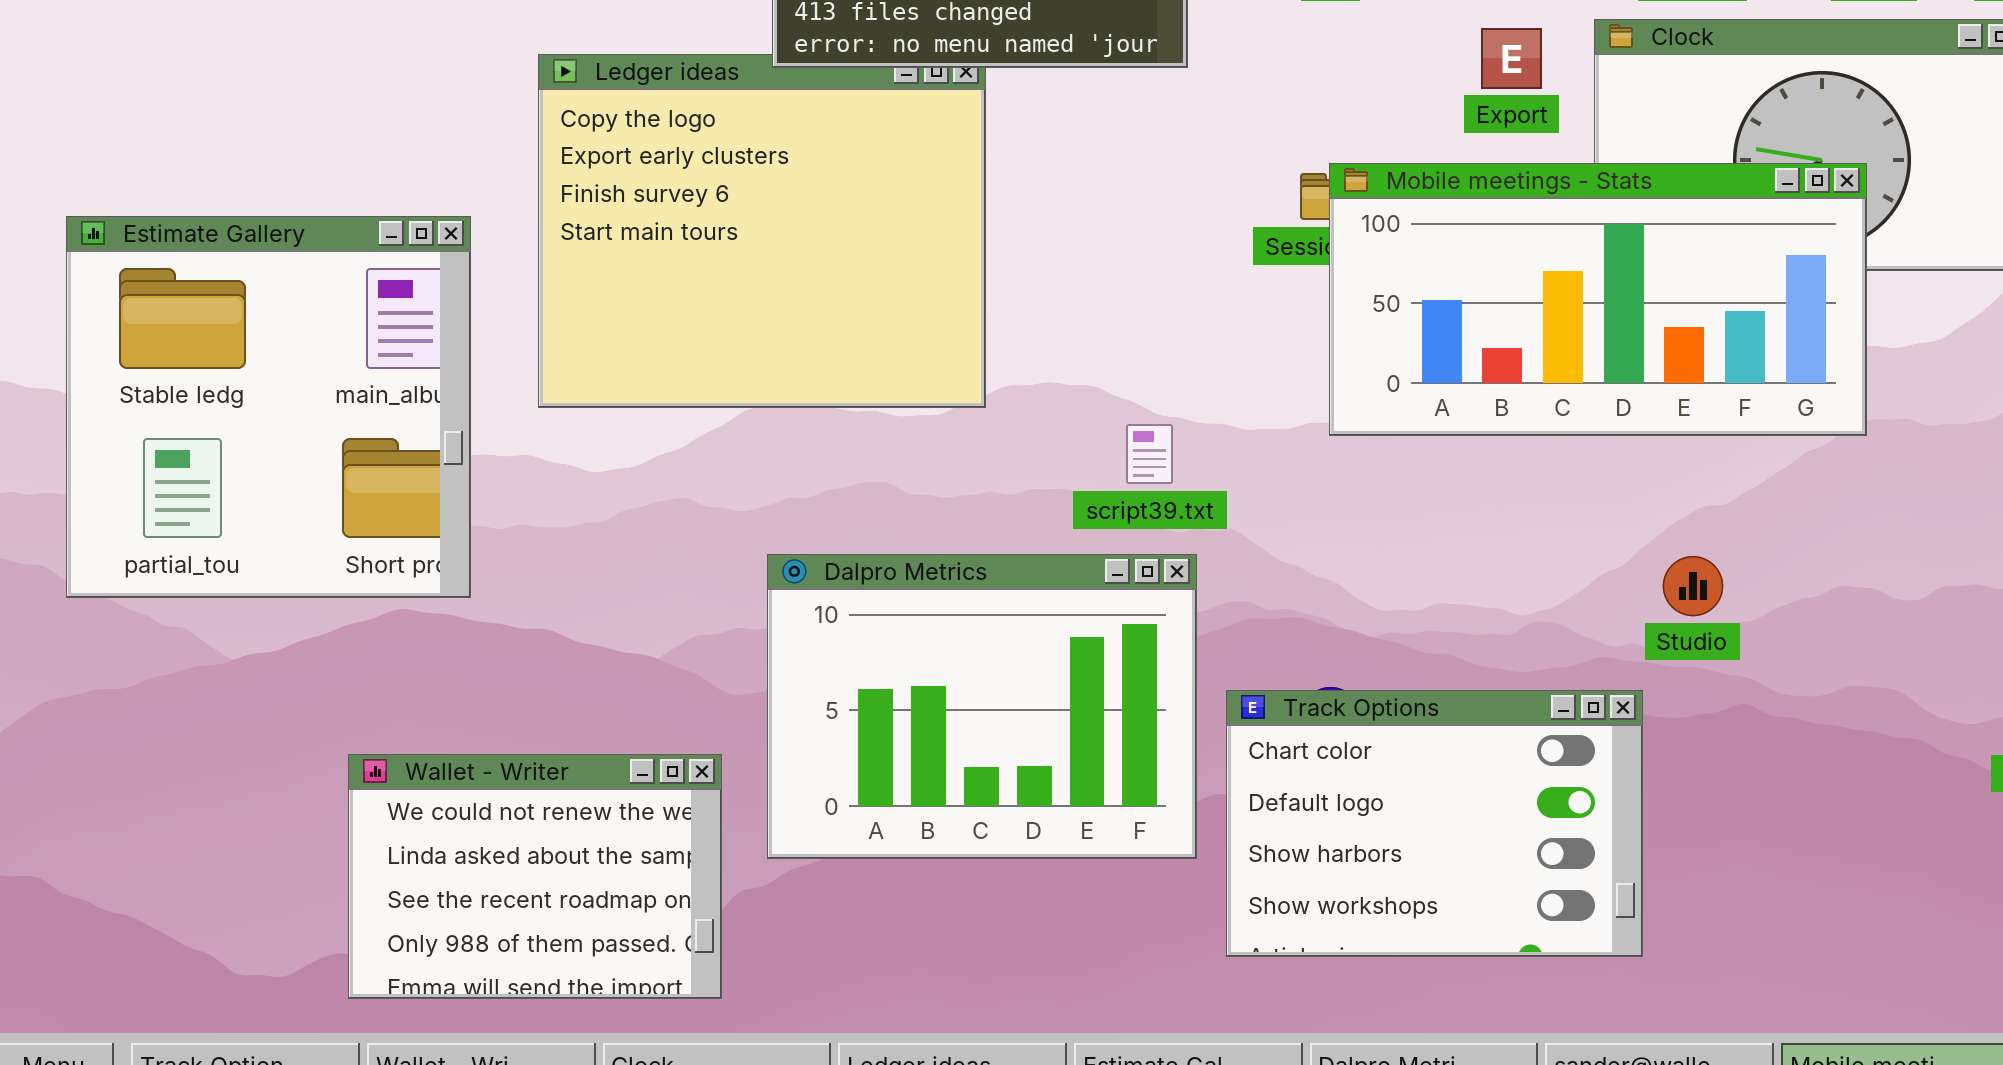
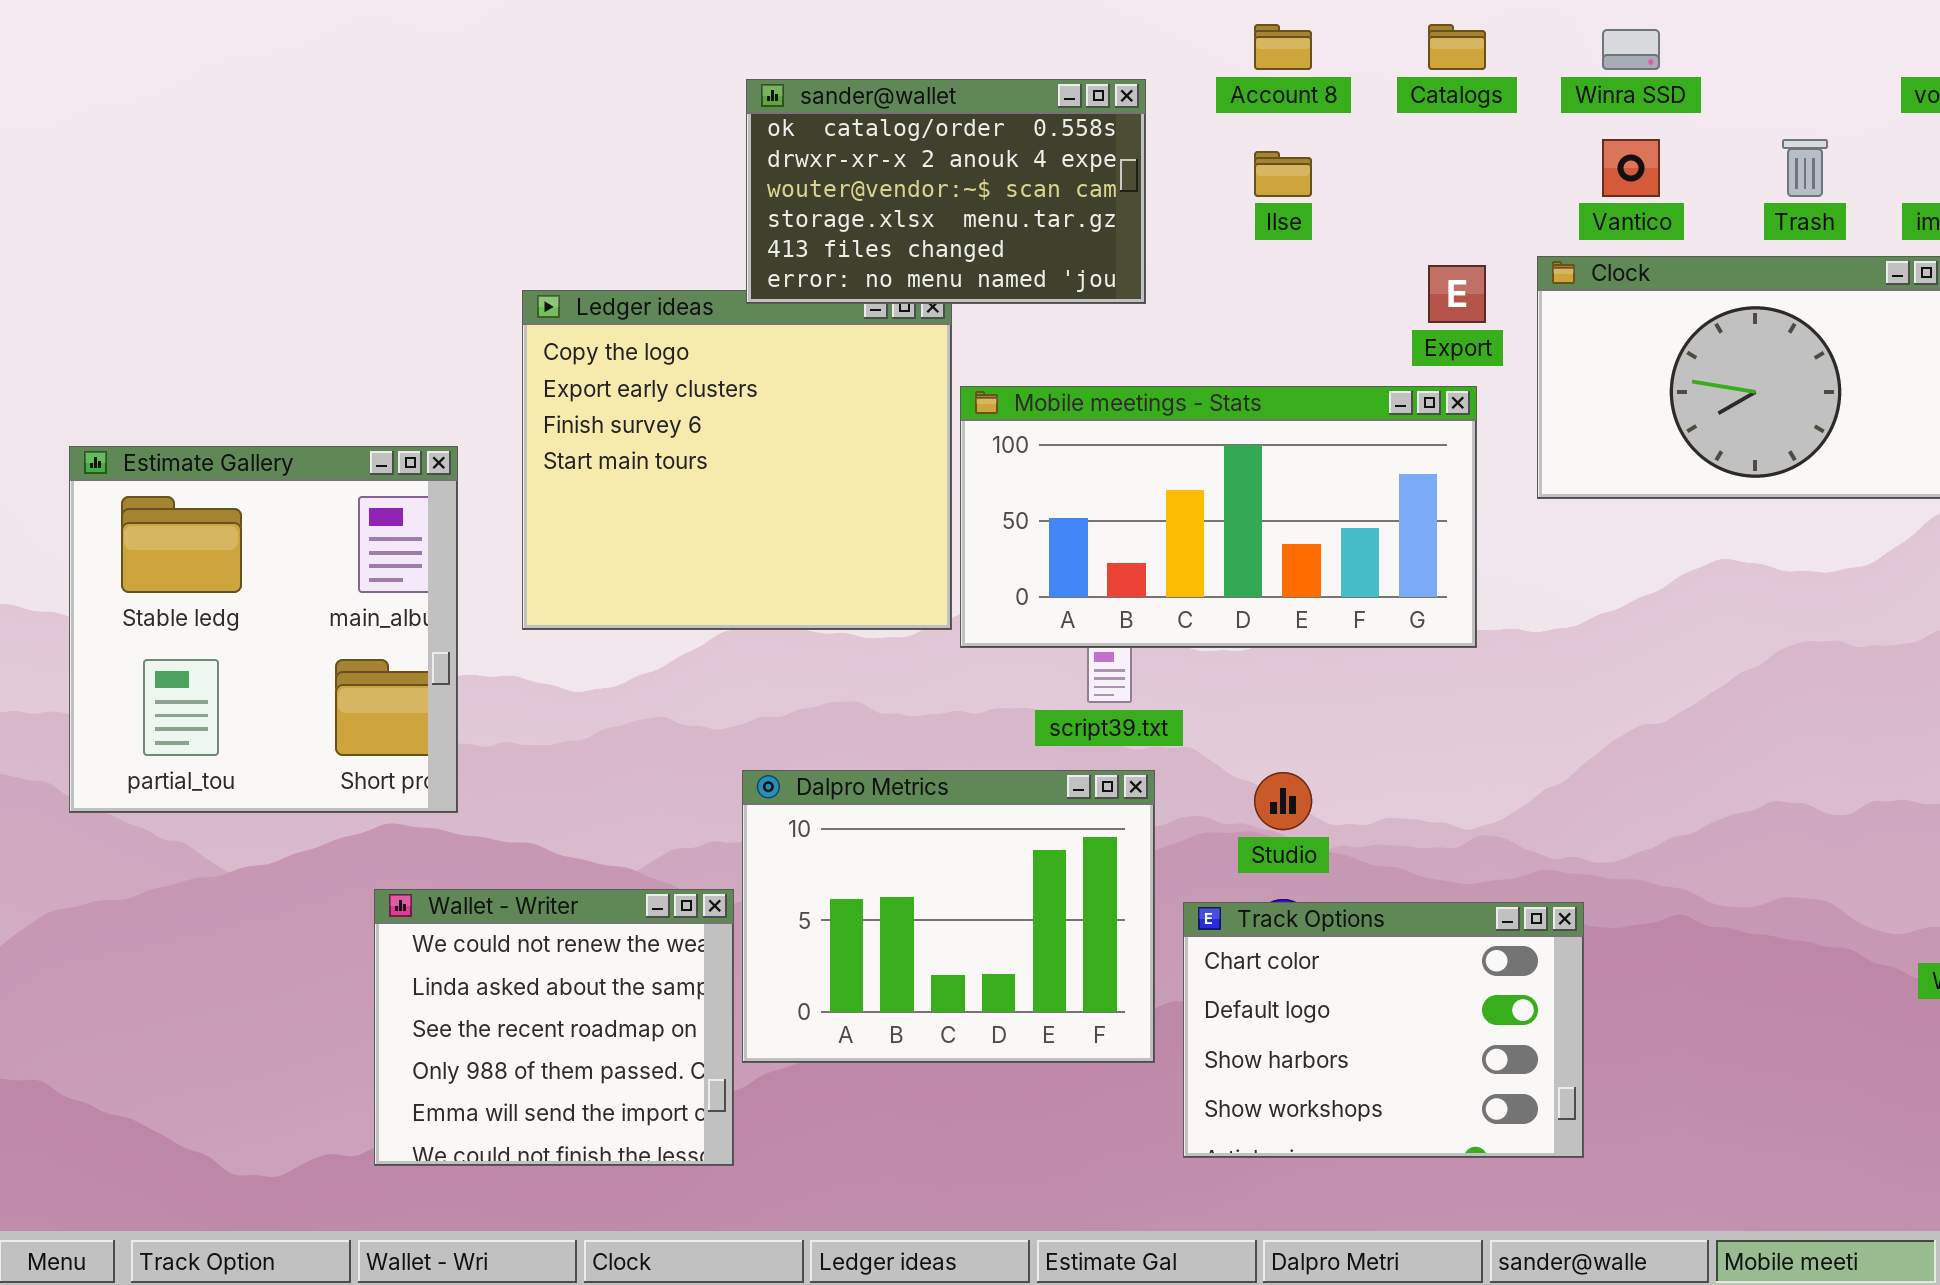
Mobile meetings - Stats: [1329,163,1867,436] -> [960,386,1477,648], moved
Studio: [1663,556,1723,616] -> [1254,772,1312,830], moved
Wallet - Writer: [348,754,722,999] -> [374,889,734,1166], moved, resized

